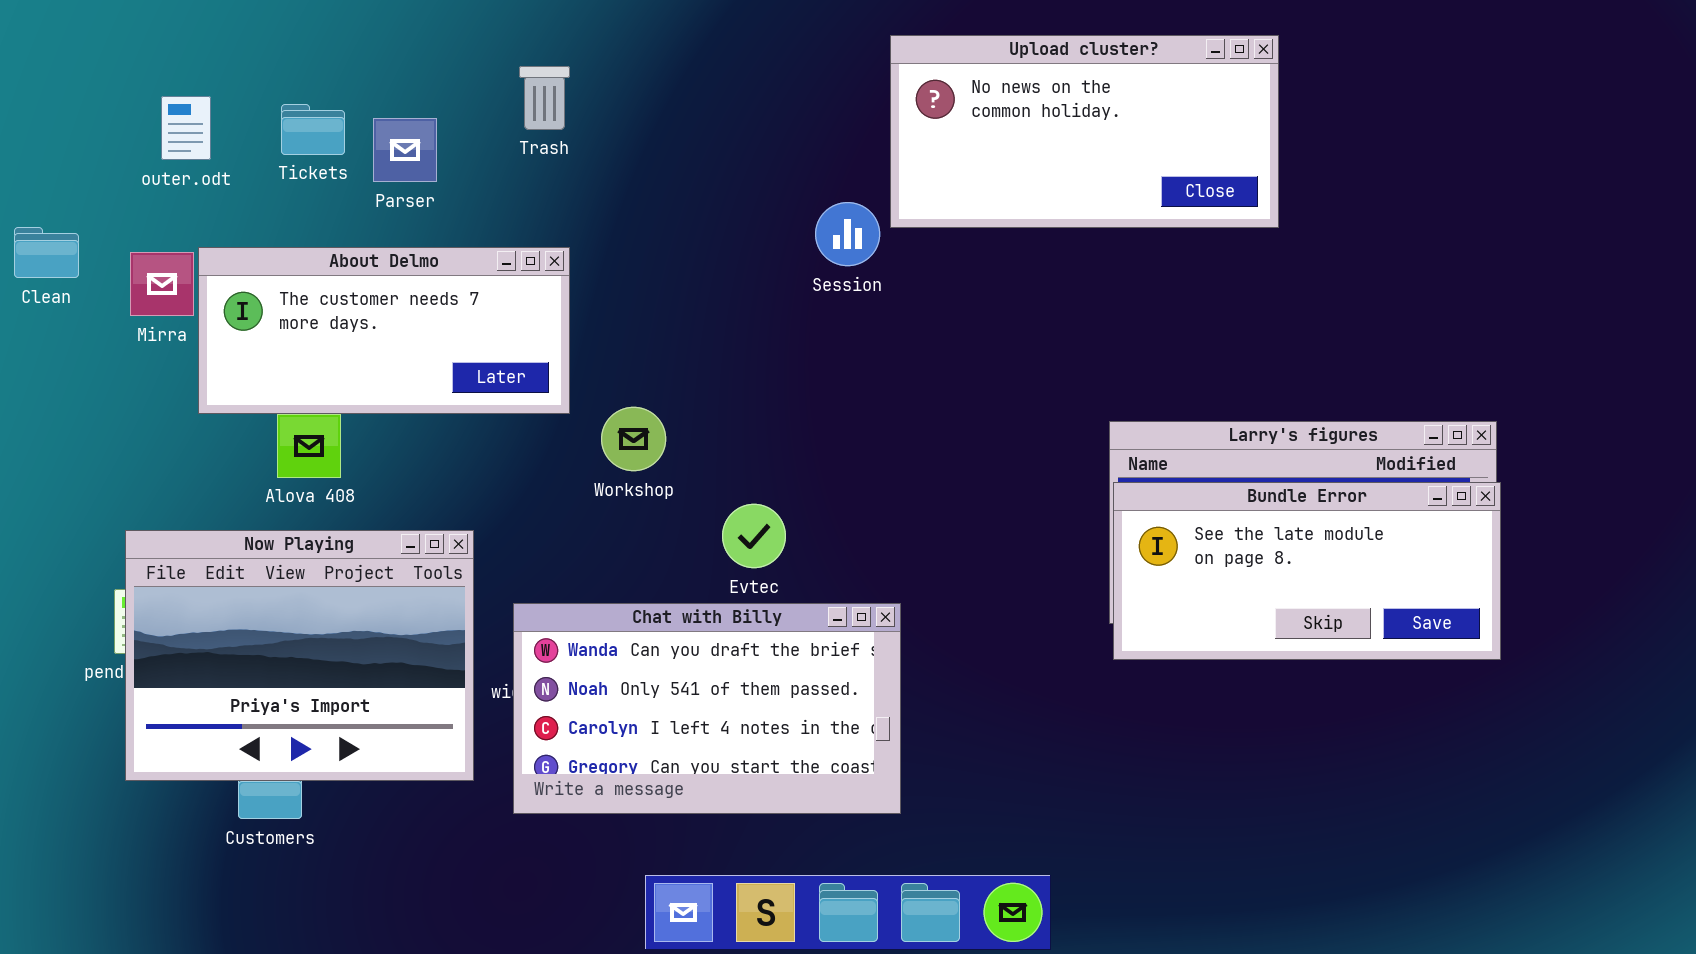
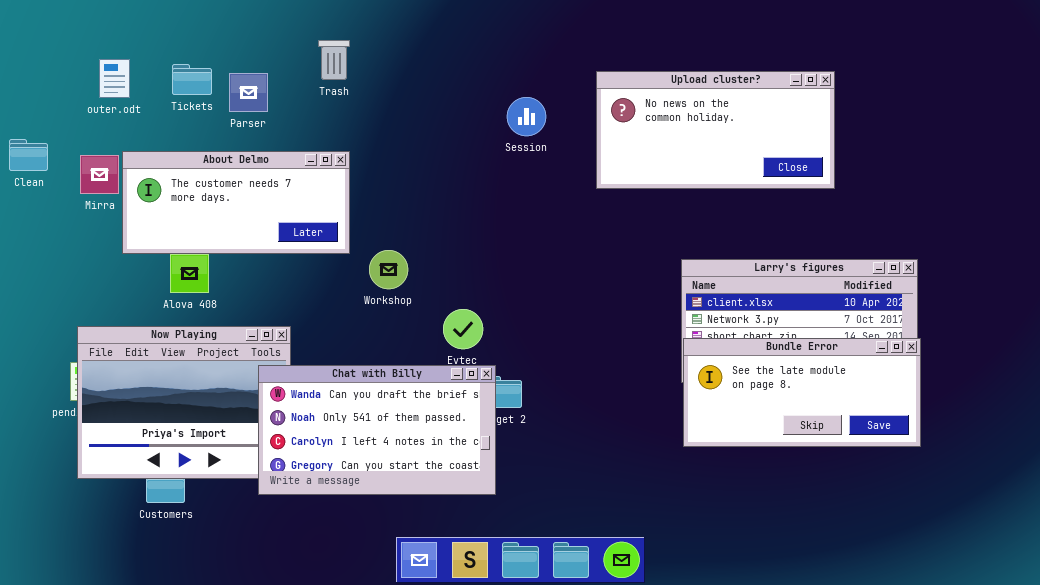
Upload cluster?: [890,35,1279,228] -> [596,71,835,189], moved
Session: [815,202,880,266] -> [507,97,546,136], moved
Bundle Error: [1113,482,1501,660] -> [683,338,921,447], moved
Chat with Billy: [513,603,901,814] -> [258,365,496,495], moved

